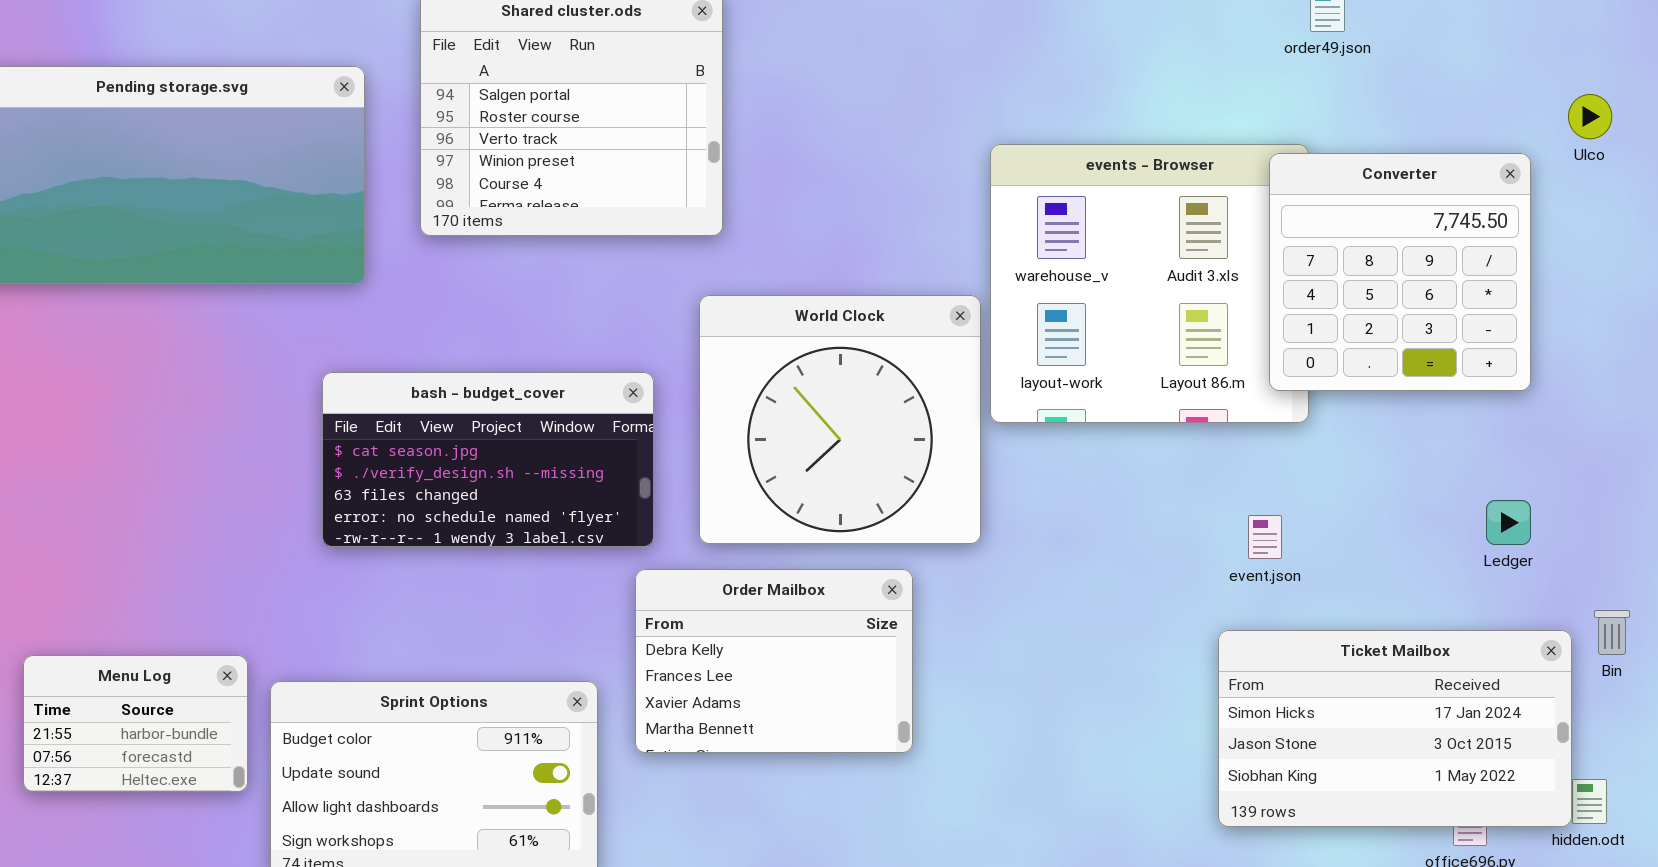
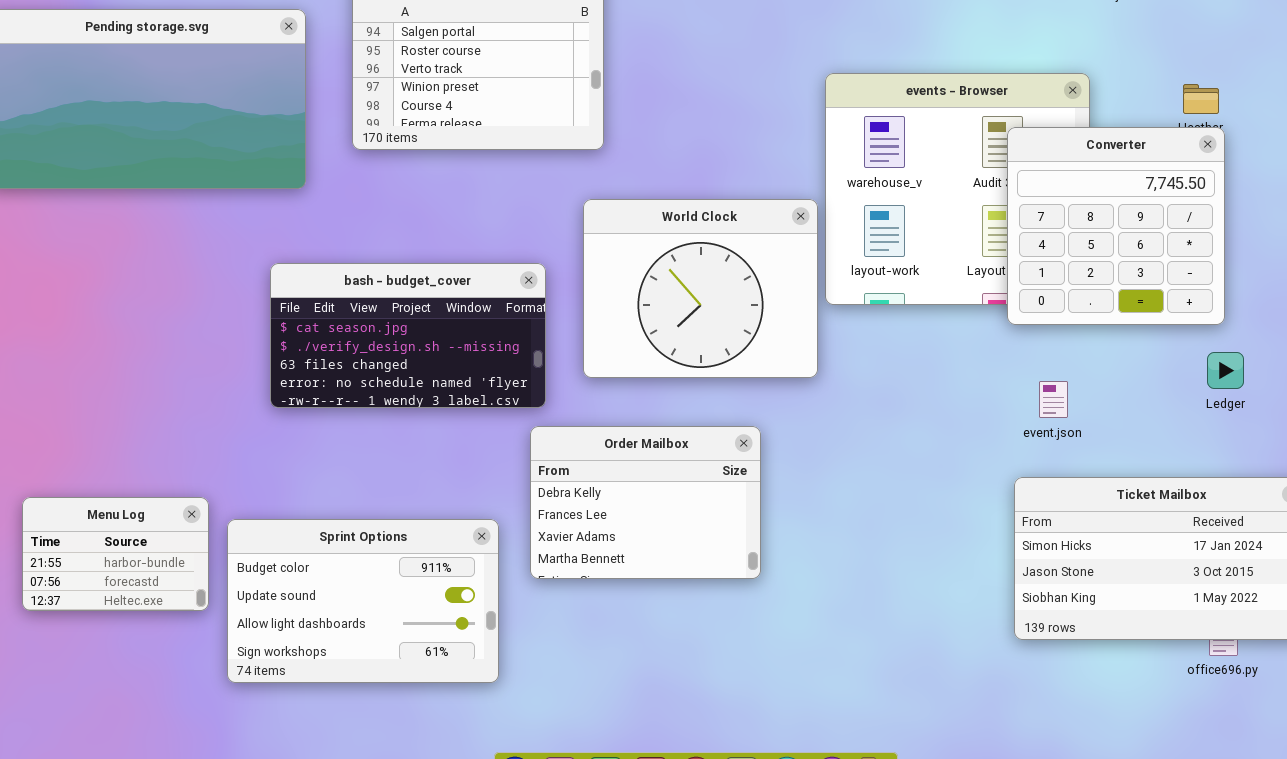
Converter: [1269,153,1531,391] -> [1007,127,1225,325], moved
World Clock: [699,295,981,544] -> [583,199,818,378], resized
Ledger: [1486,500,1531,545] -> [1207,352,1244,389], moved

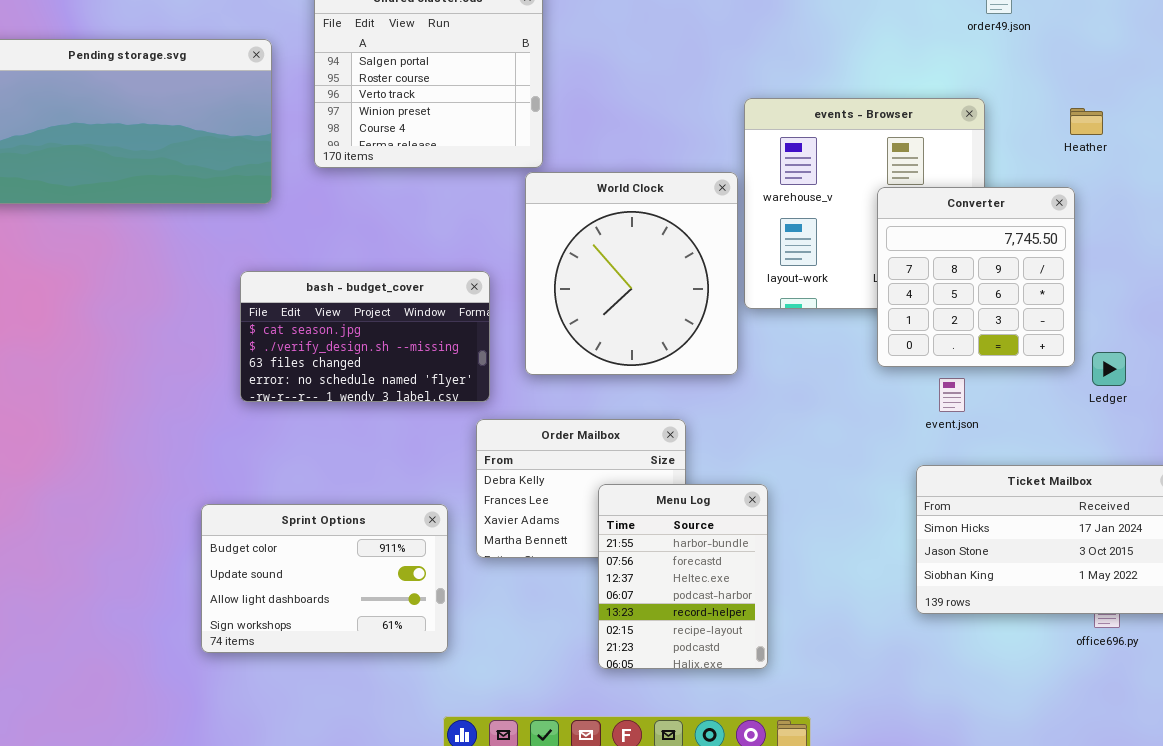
Converter: [1007,127,1225,325] -> [877,187,1075,367], moved
World Clock: [583,199,818,378] -> [525,172,738,375], resized
Menu Log: [22,497,209,611] -> [598,484,768,669], moved, resized

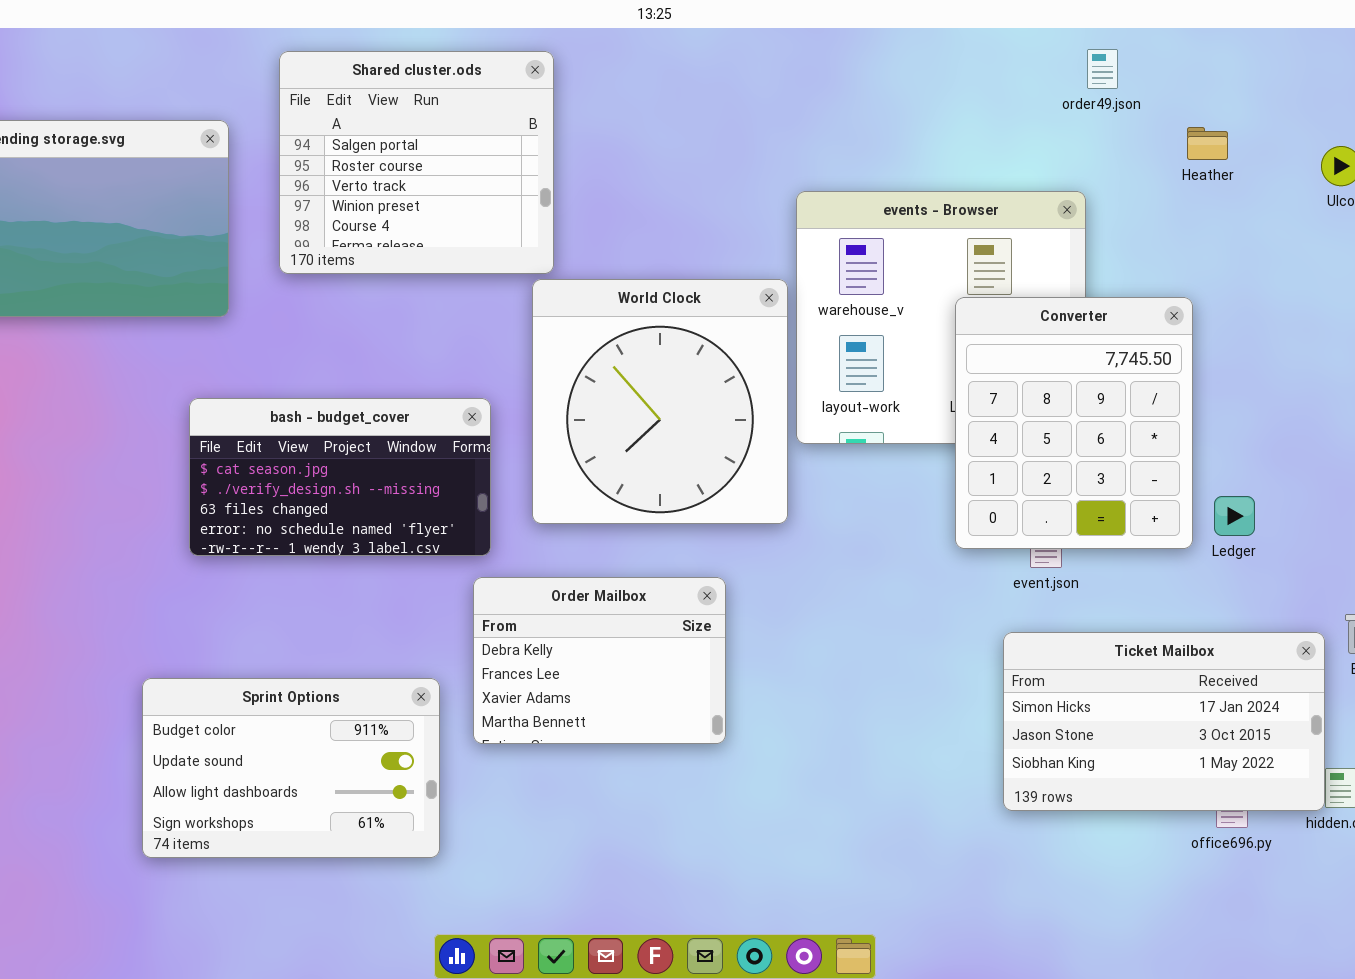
Heather: [1070,108,1103,135] -> [1187,127,1228,160], moved
Converter: [877,187,1075,367] -> [955,297,1193,549], resized
Menu Log: [598,484,768,669] -> none, closed

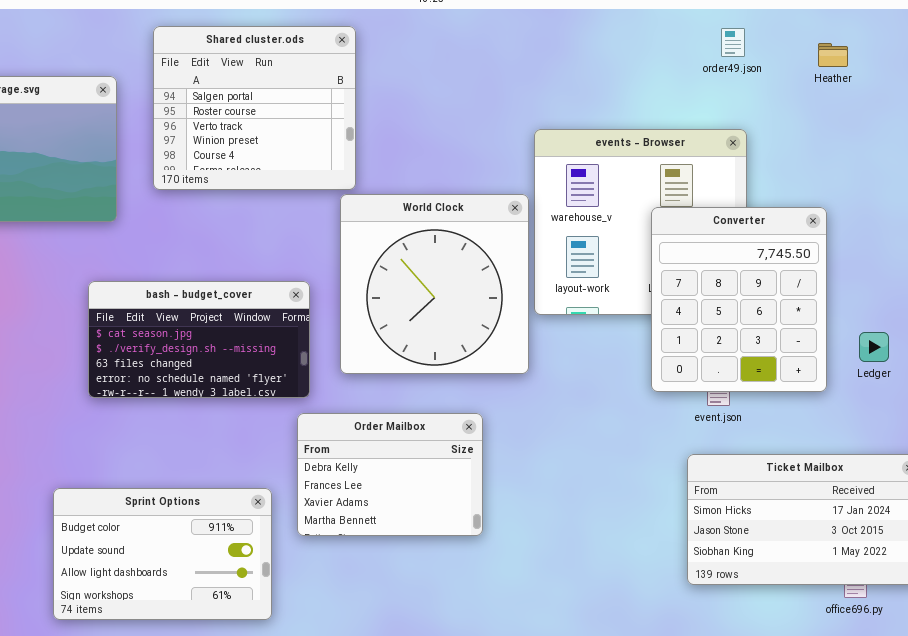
order49.json: [1087,49,1118,89] -> [721,28,745,57], moved
Heather: [1187,127,1228,160] -> [818,43,848,67], moved
Ledger: [1214,496,1255,536] -> [859,332,889,362], moved

